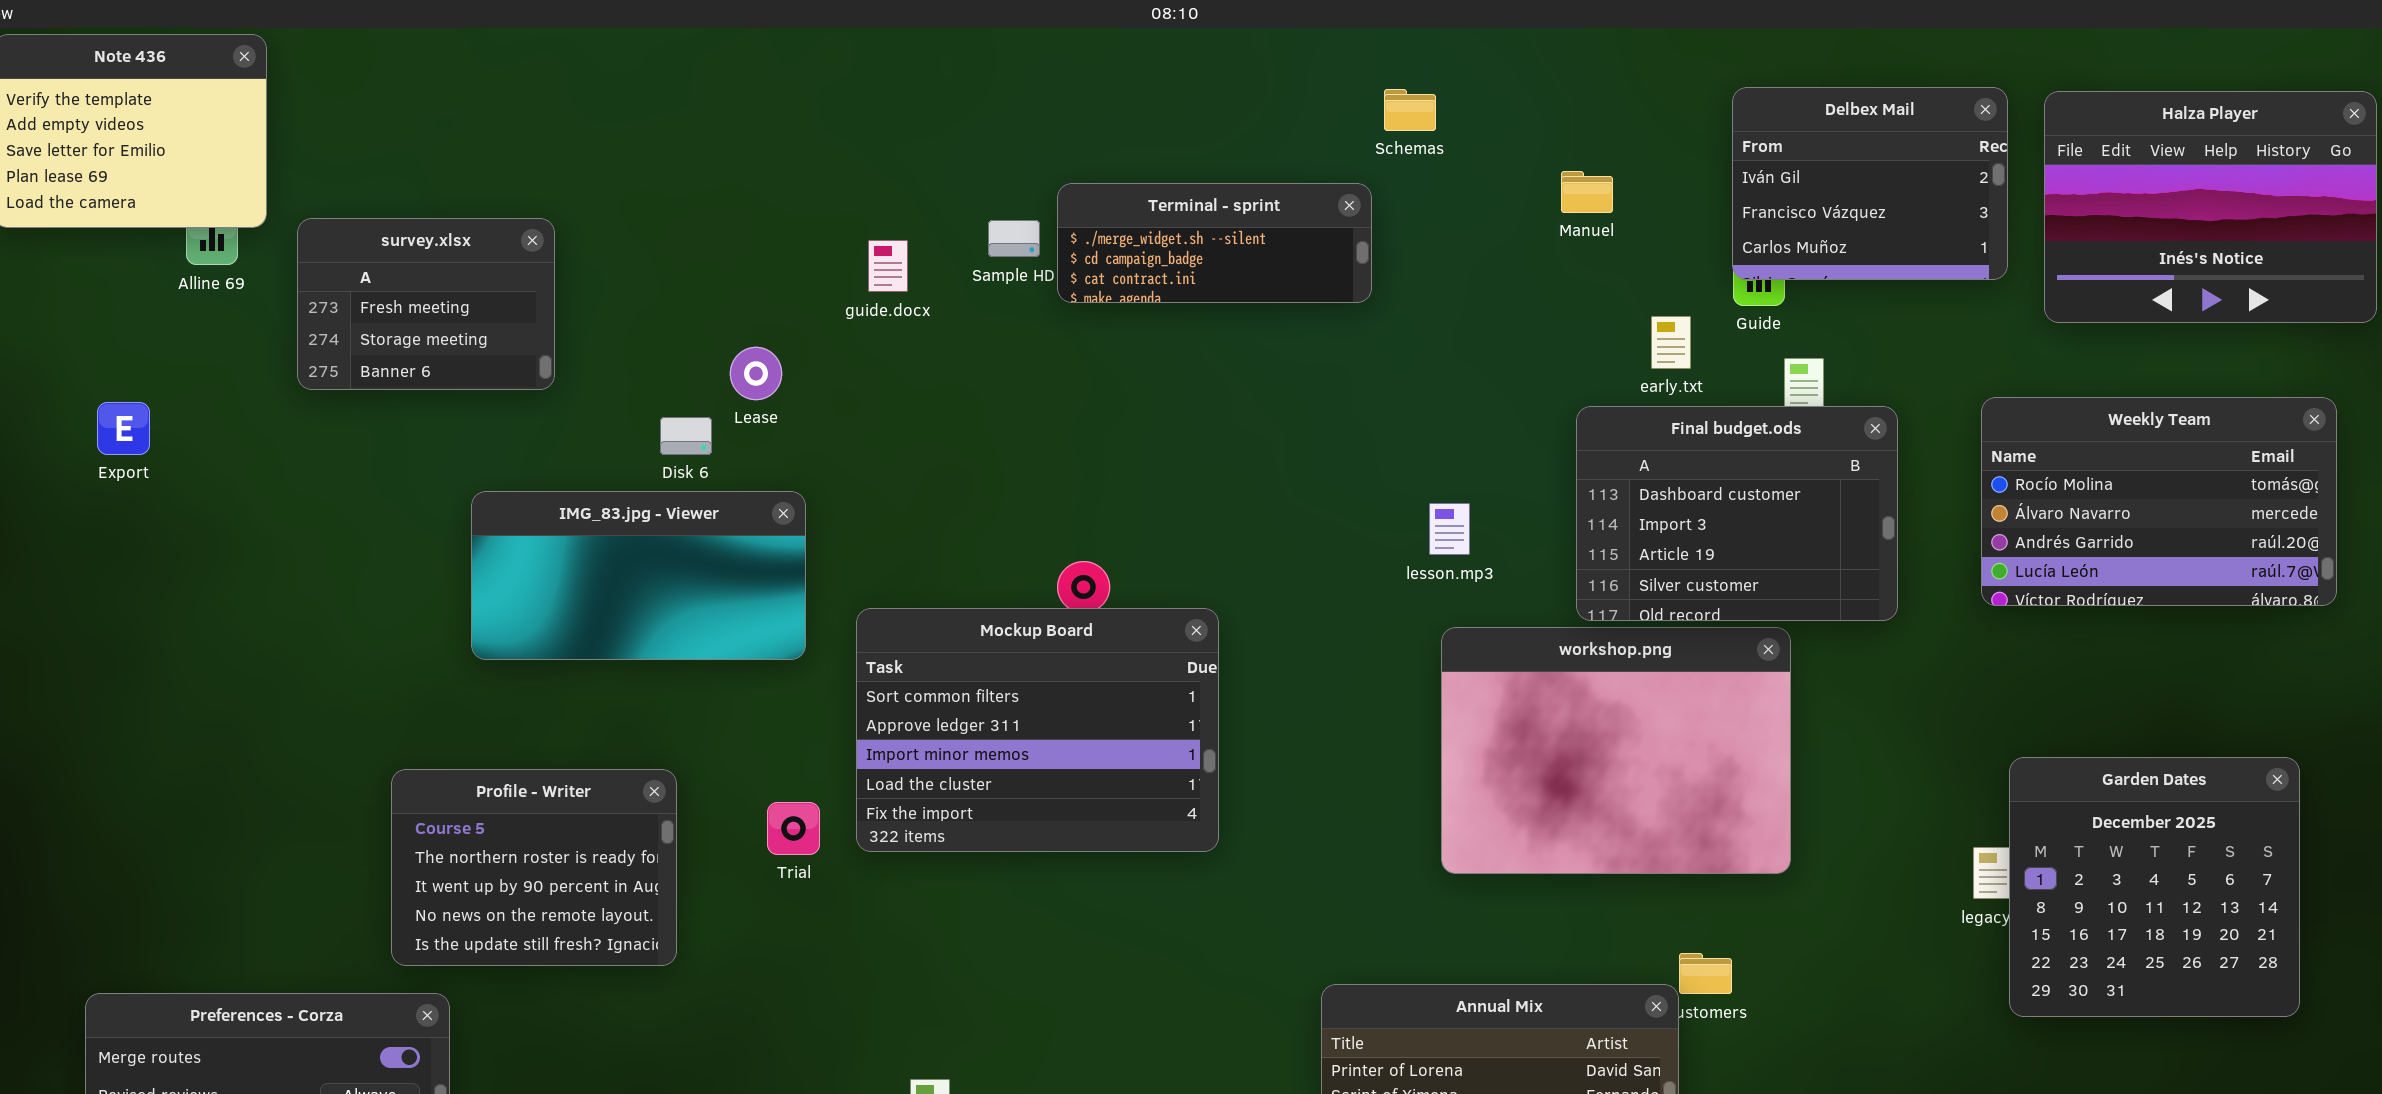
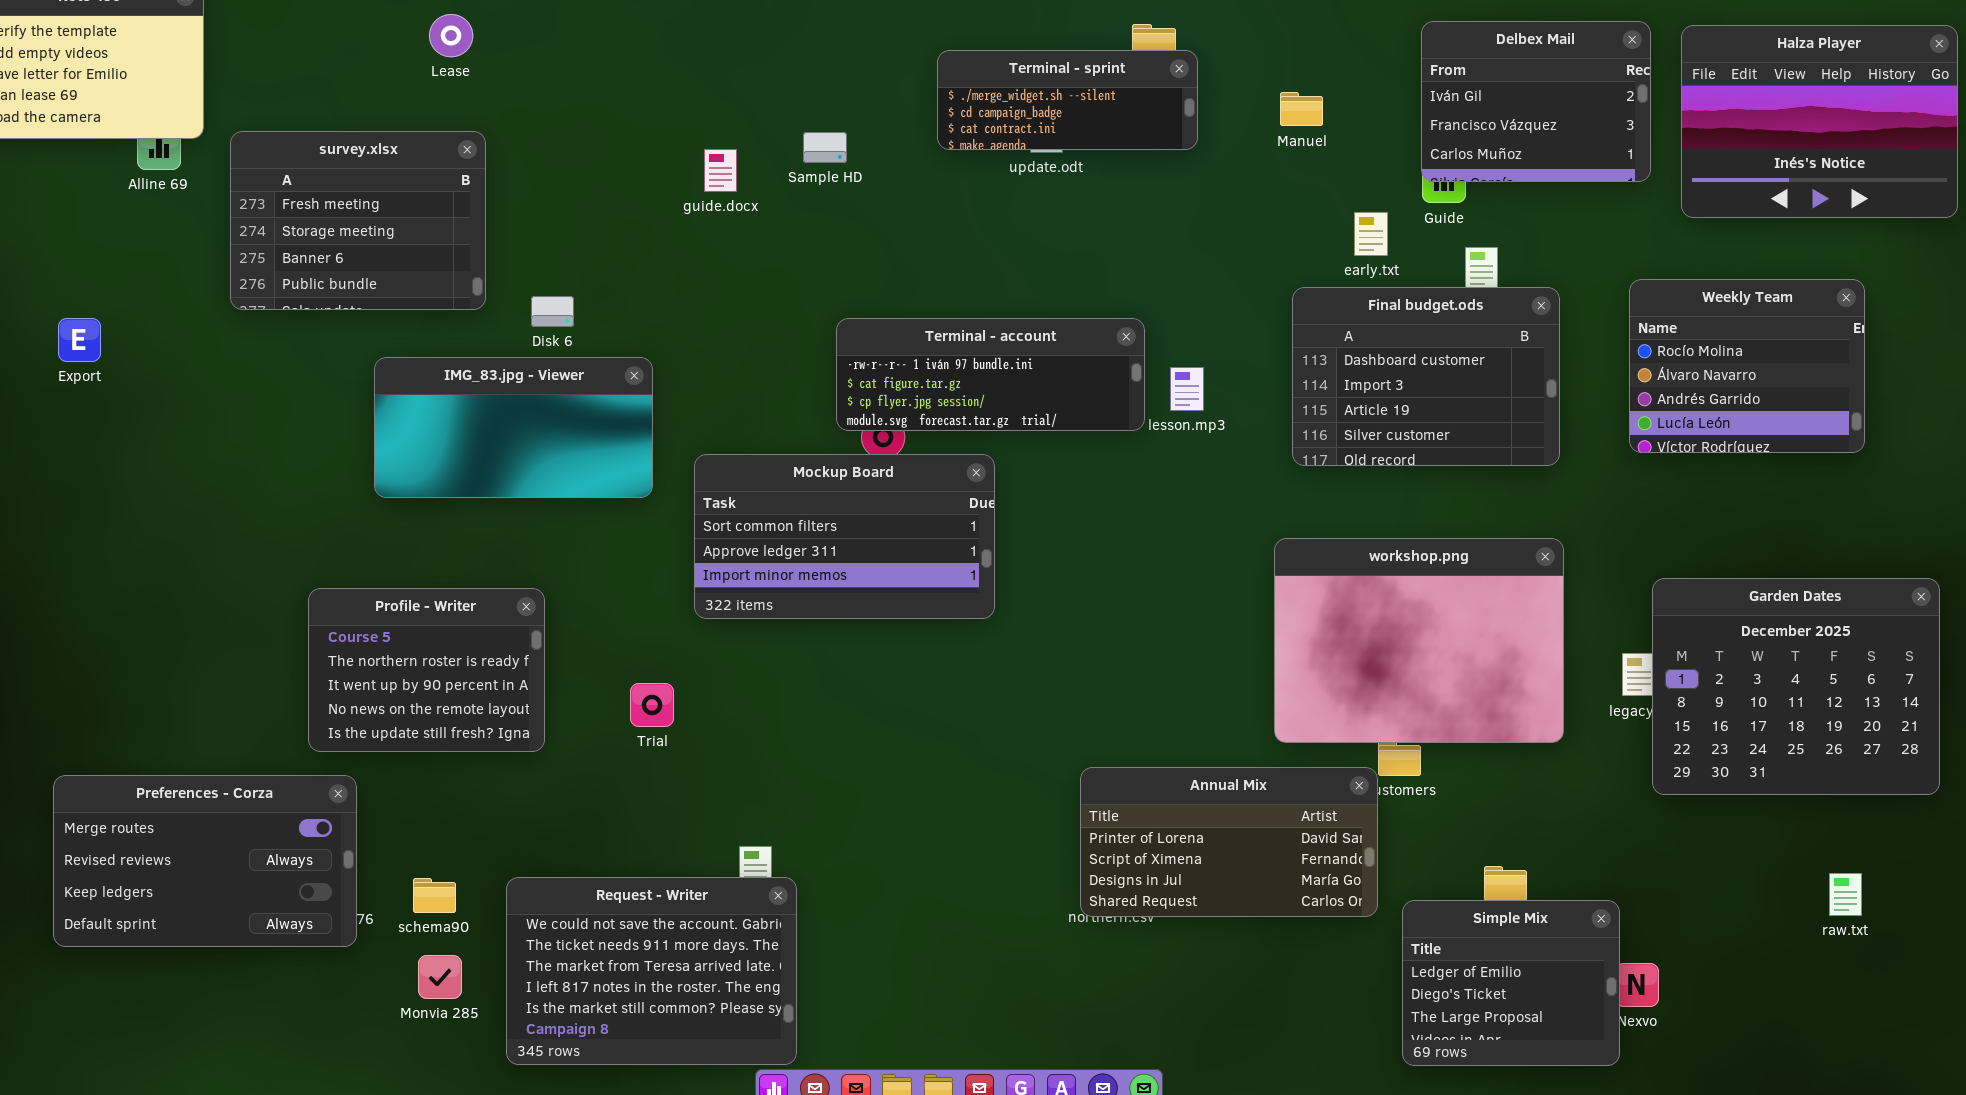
Terminal - sprint: [1057,183,1372,303] -> [937,50,1198,150], moved
survey.xlsx: [297,218,555,390] -> [230,131,486,310], resized
Lease: [730,347,782,400] -> [429,14,473,57], moved
Weekly Team: [1981,397,2337,606] -> [1629,279,1865,453], resized
Export: [97,402,150,455] -> [58,318,101,362], moved
Terminal - account: none -> [836,318,1145,431], opened
Mockup Board: [856,608,1219,852] -> [694,454,995,619], resized
workshop.png: [1441,627,1791,874] -> [1274,538,1564,743], moved
Garden Dates: [2009,757,2300,1017] -> [1652,578,1940,795], resized
Trial: [767,802,820,855] -> [630,683,674,727], moved

